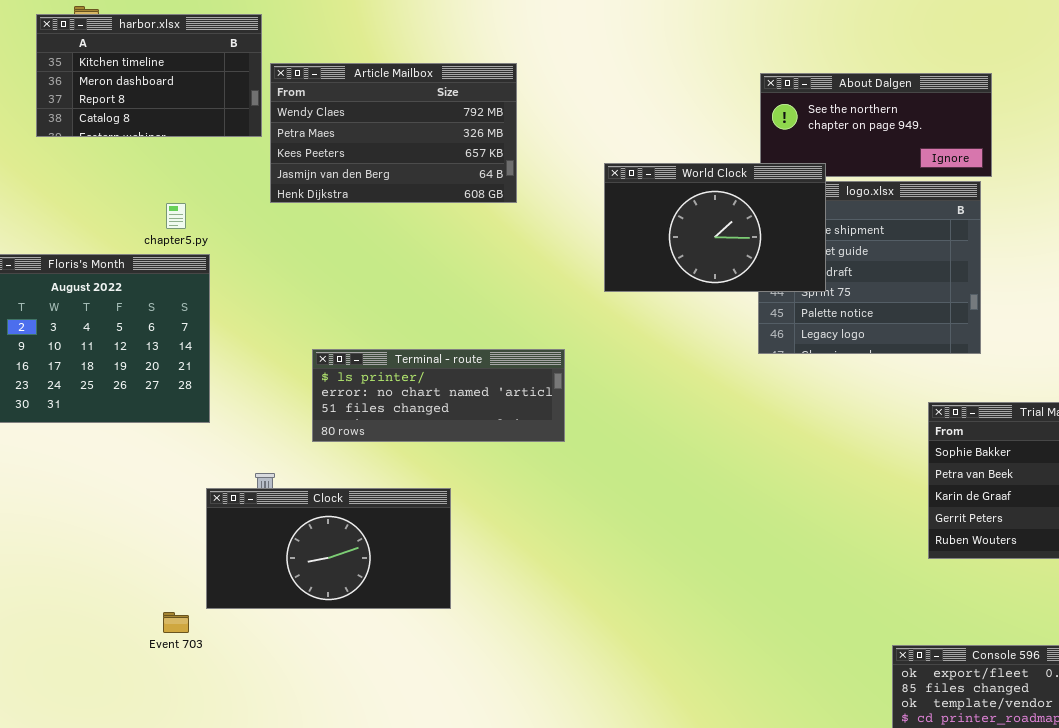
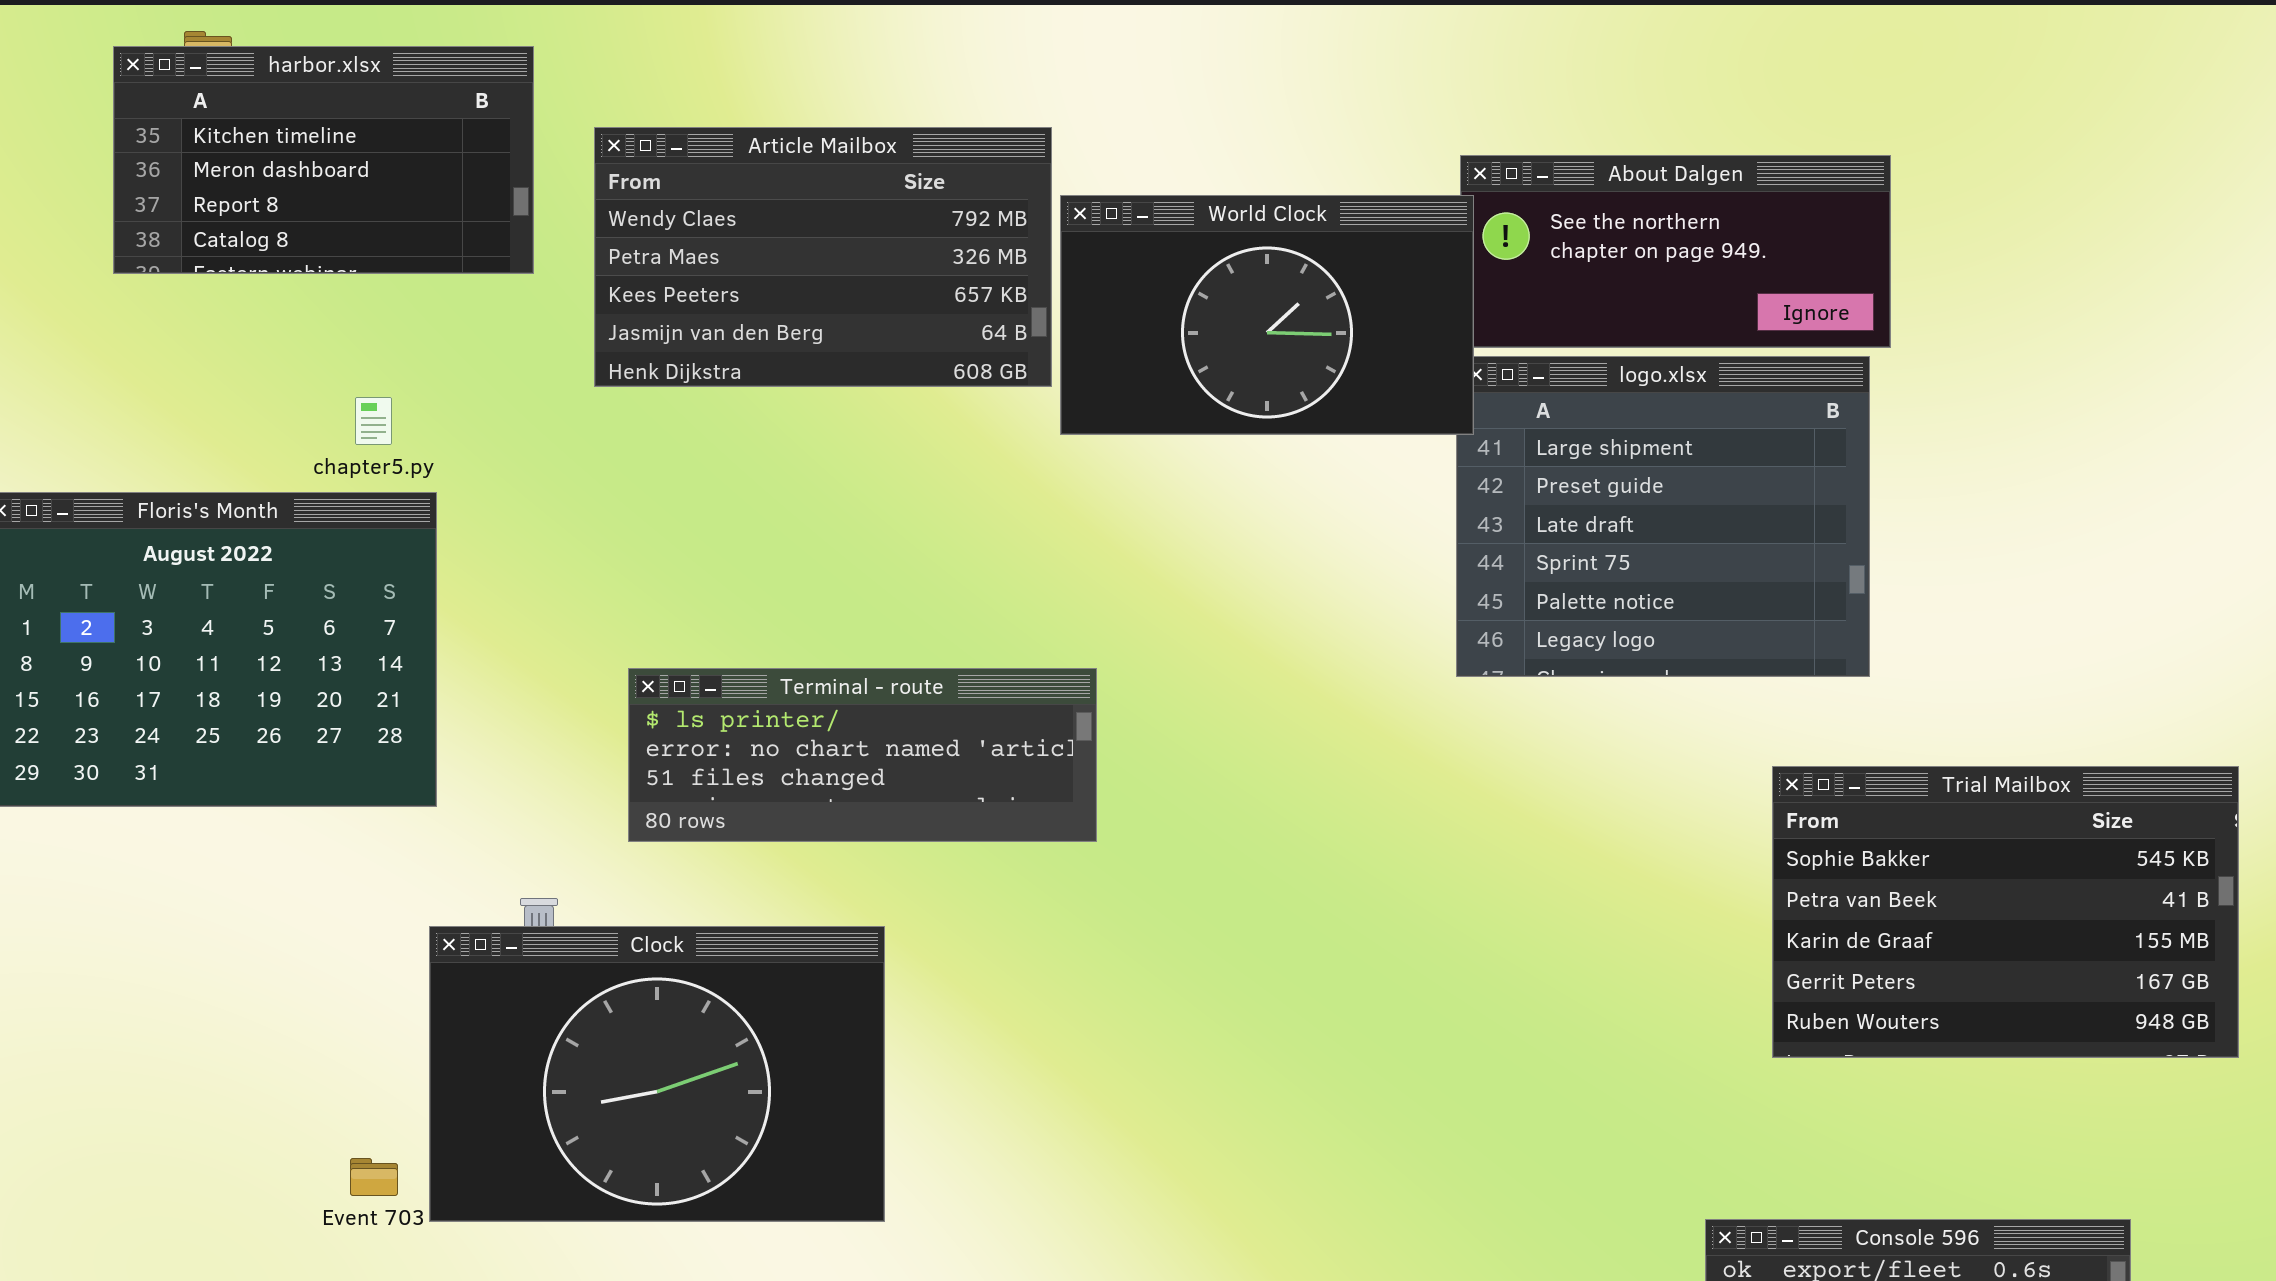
Article Mailbox: [270,63,517,203] -> [594,127,1052,387], moved
World Clock: [604,163,826,292] -> [1060,195,1474,435], moved
Clock: [206,488,451,609] -> [429,926,885,1222], resized

